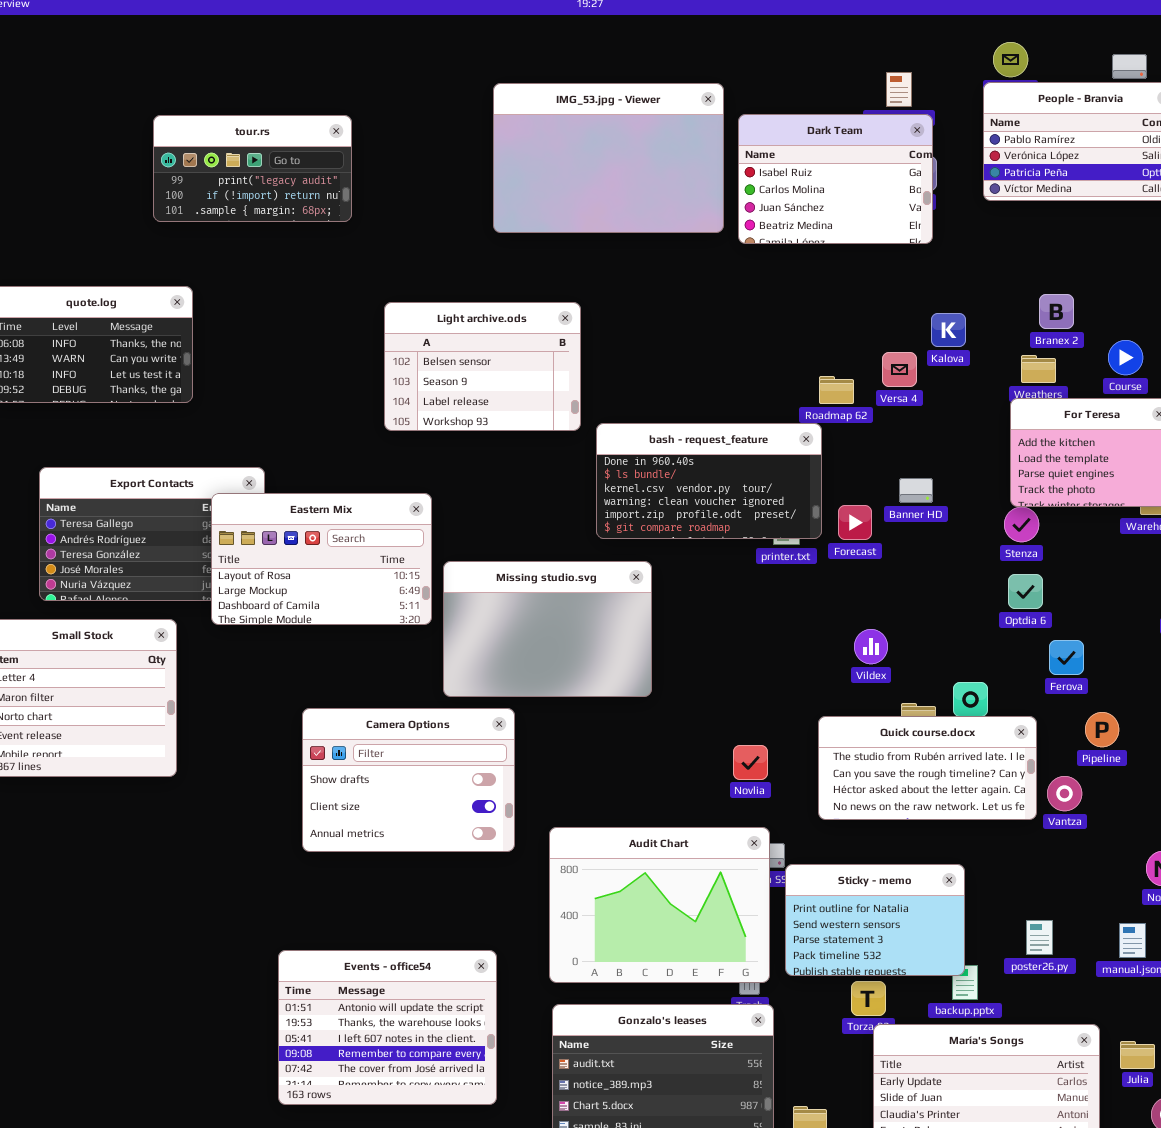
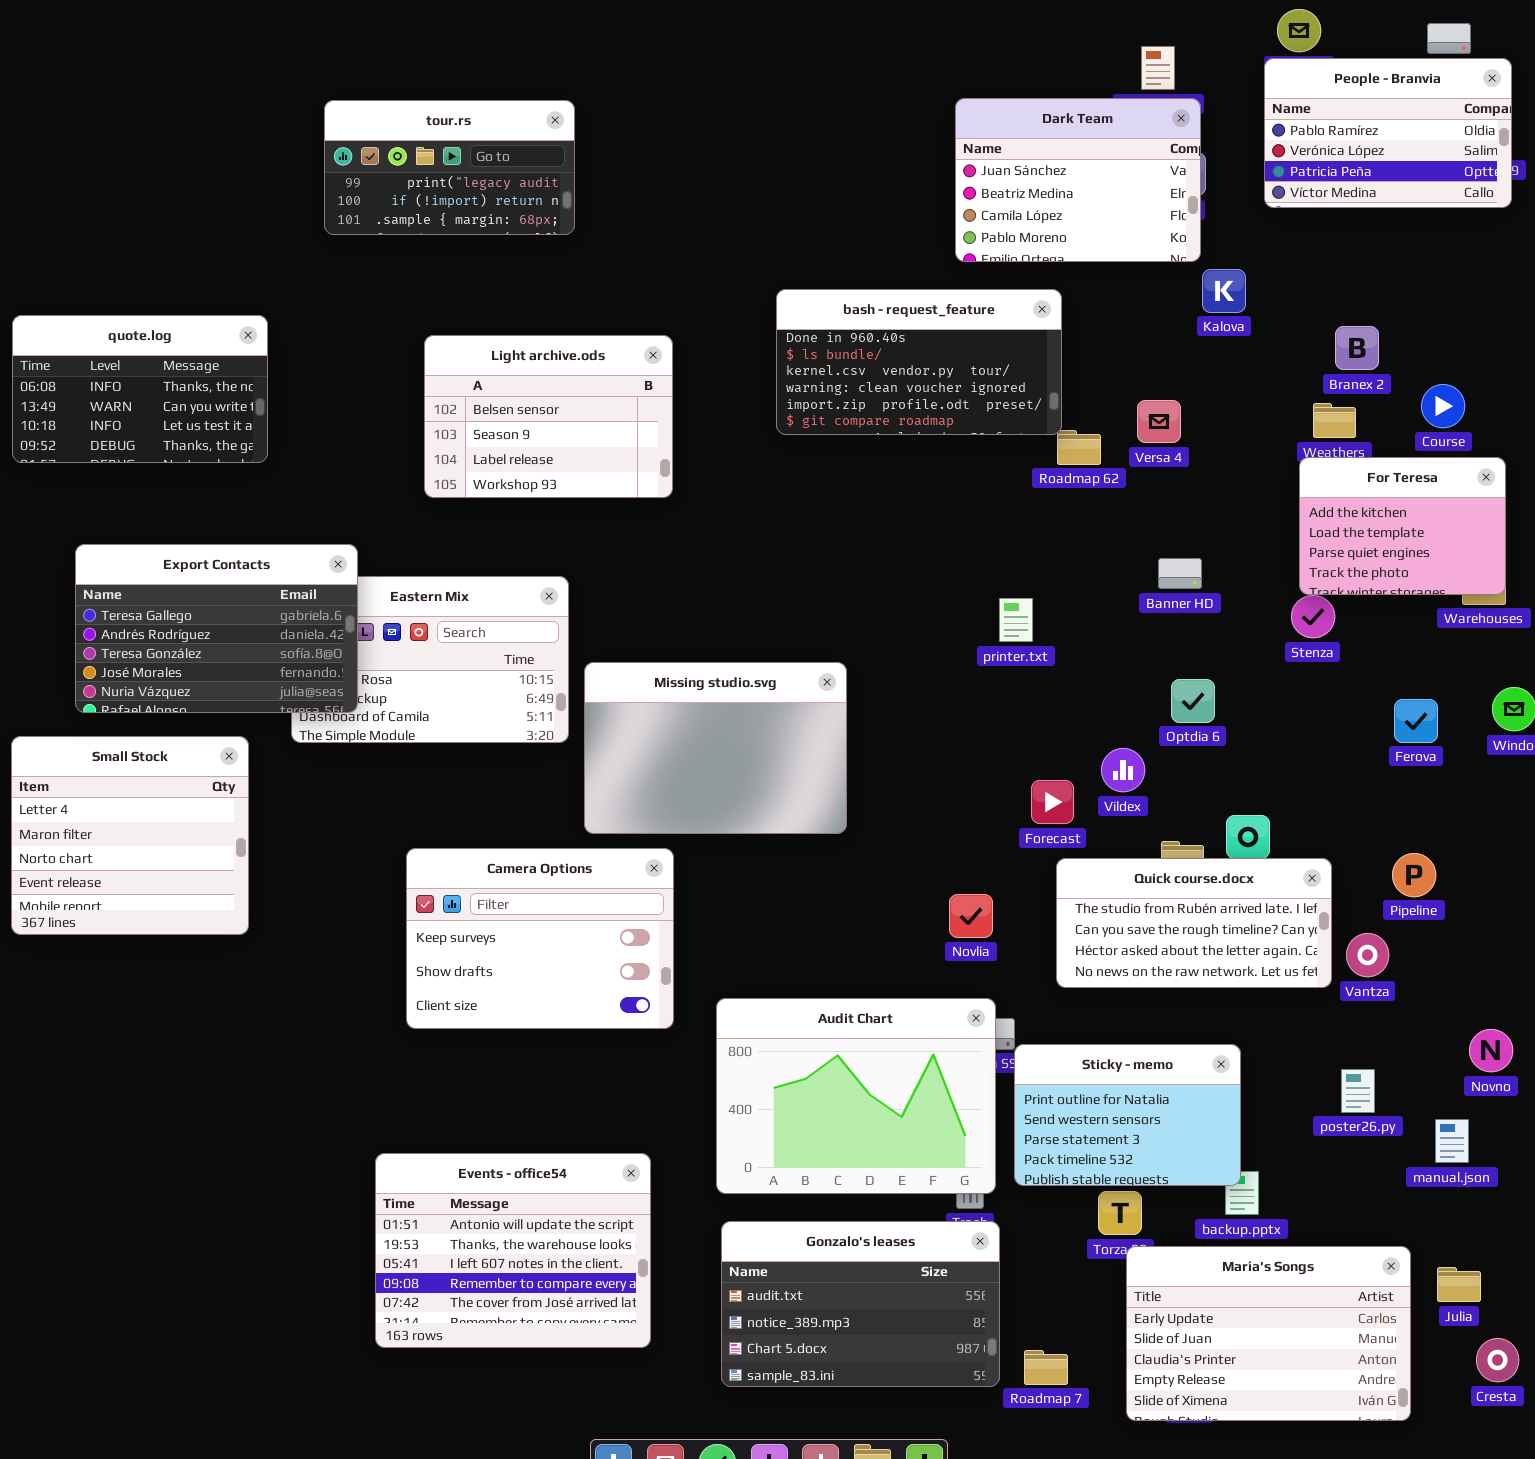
IMG_53.jpg - Viewer: [493,83,724,233] -> none, closed
Dark Team: [738,114,933,244] -> [955,98,1201,262], scrolled down 2 rows
tour.rs: [153,115,352,222] -> [324,100,575,235], moved
Light archive.ods: [384,302,581,431] -> [424,335,673,498], moved
Kalova: [931,313,966,347] -> [1202,269,1246,313], moved
bash - request_feature: [596,423,822,539] -> [776,289,1062,435], moved
Export Contacts: [39,467,265,601] -> [75,544,358,713], raised
Forecast: [838,505,872,540] -> [1031,780,1074,824], moved
Optdia 6: [1008,574,1043,609] -> [1171,679,1215,723], moved
Ferova: [1049,640,1084,675] -> [1394,699,1438,743], moved
Camera Options: [302,708,515,852] -> [406,848,674,1029], scrolled up 1 row
poster26.py: [1026,920,1053,955] -> [1341,1069,1375,1113], moved

